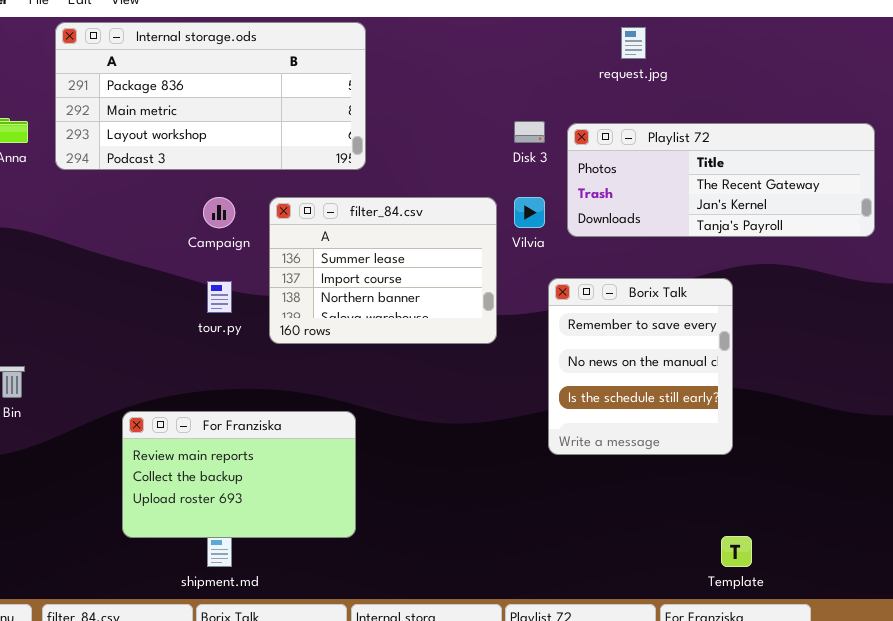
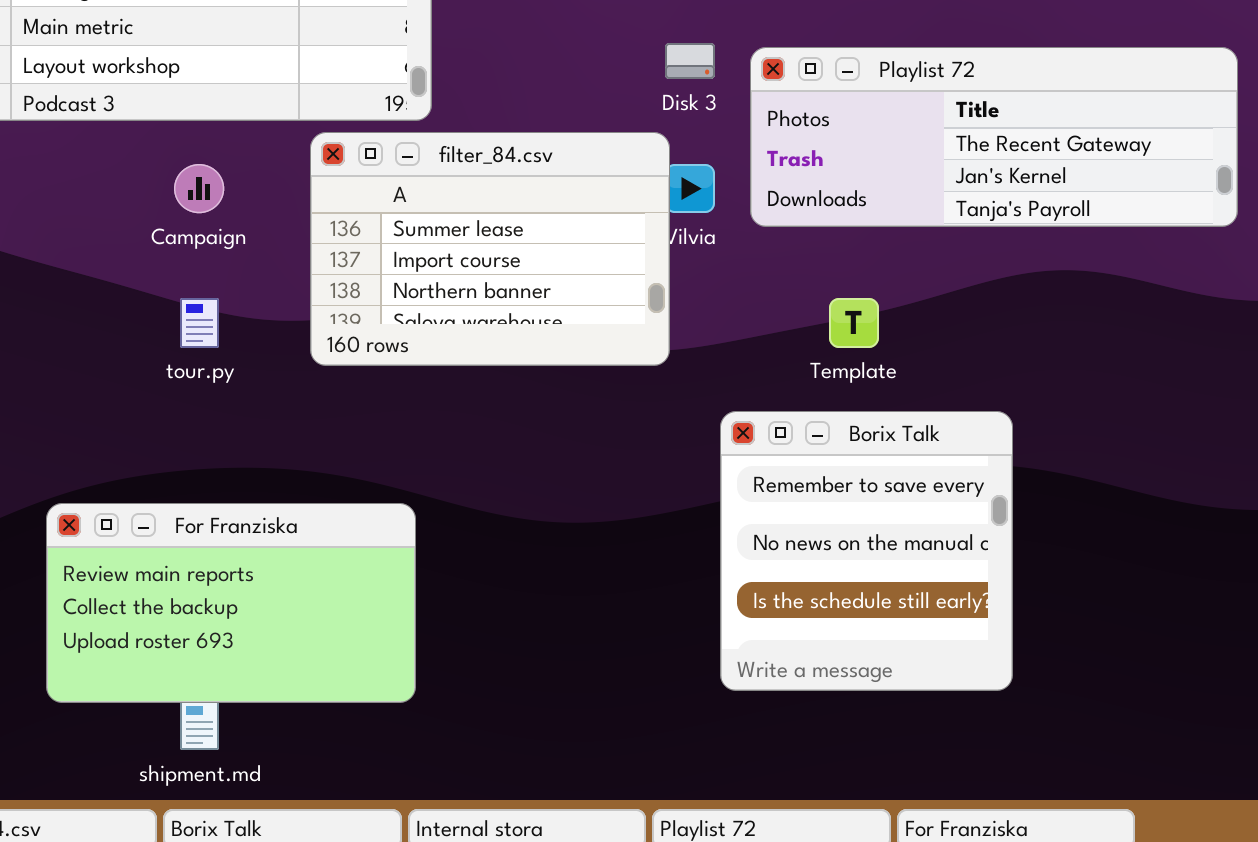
filter_84.csv: [269,197,497,344] -> [310,132,670,366], moved
Borix Talk: [548,278,733,455] -> [720,411,1013,691], moved
Template: [721,536,752,567] -> [829,298,879,348], moved

